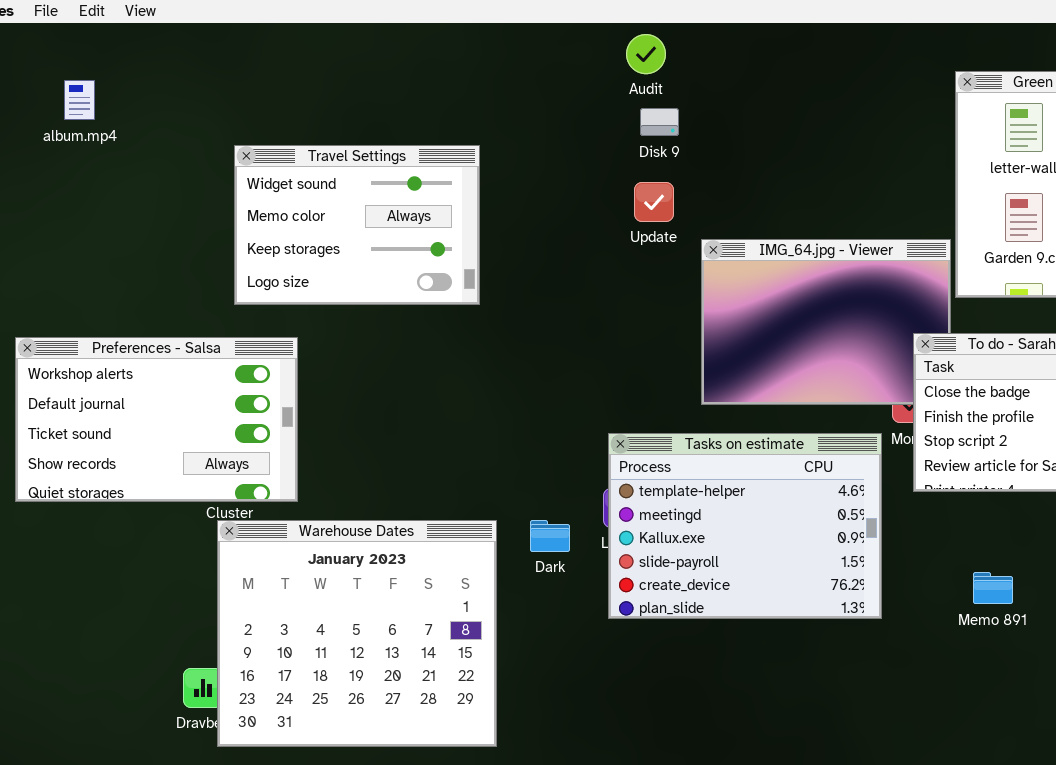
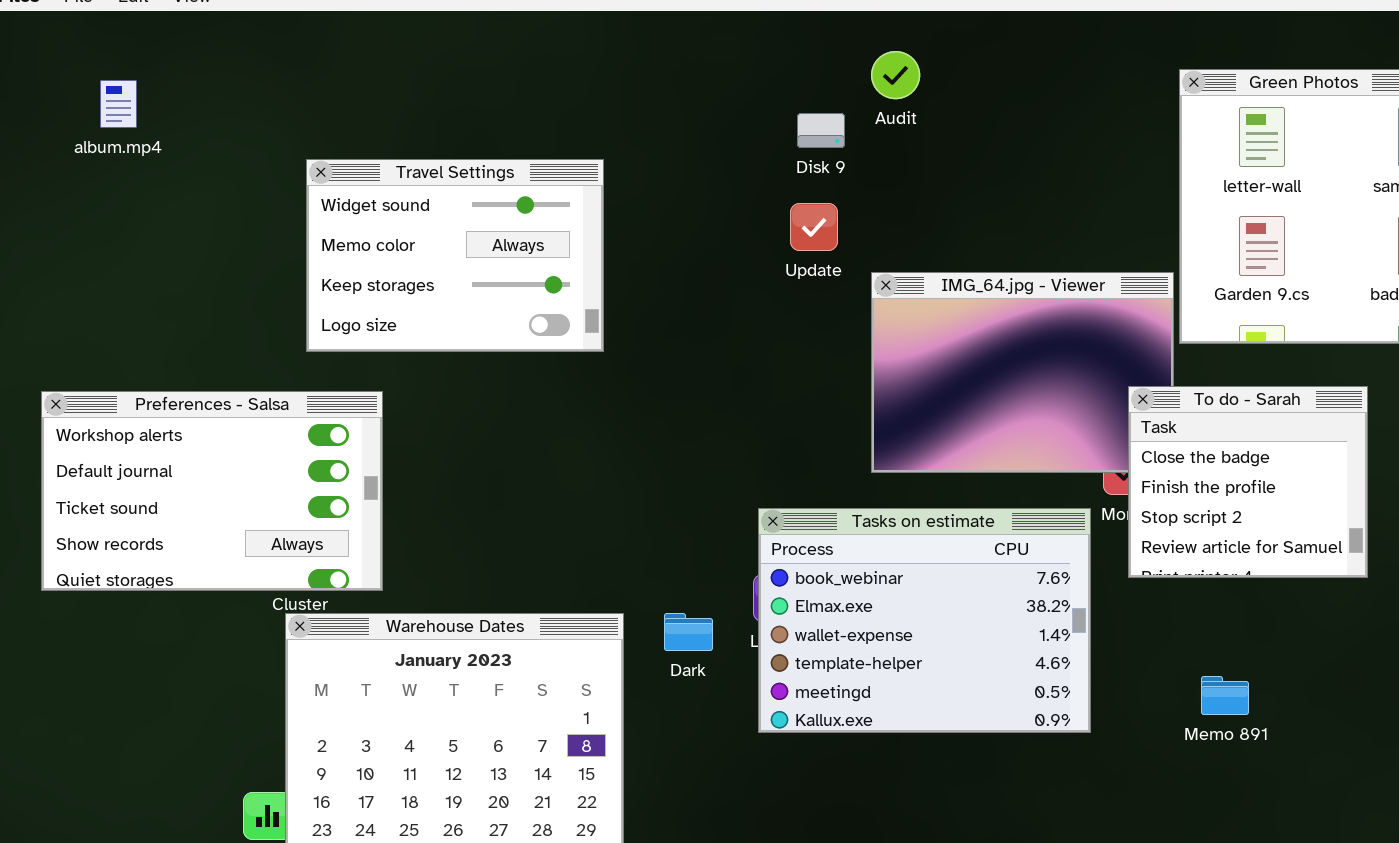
Audit: [626,34,666,74] -> [871,51,920,99], moved
Tasks on estimate: [608,433,882,619] -> [758,508,1091,733], scrolled up 3 rows

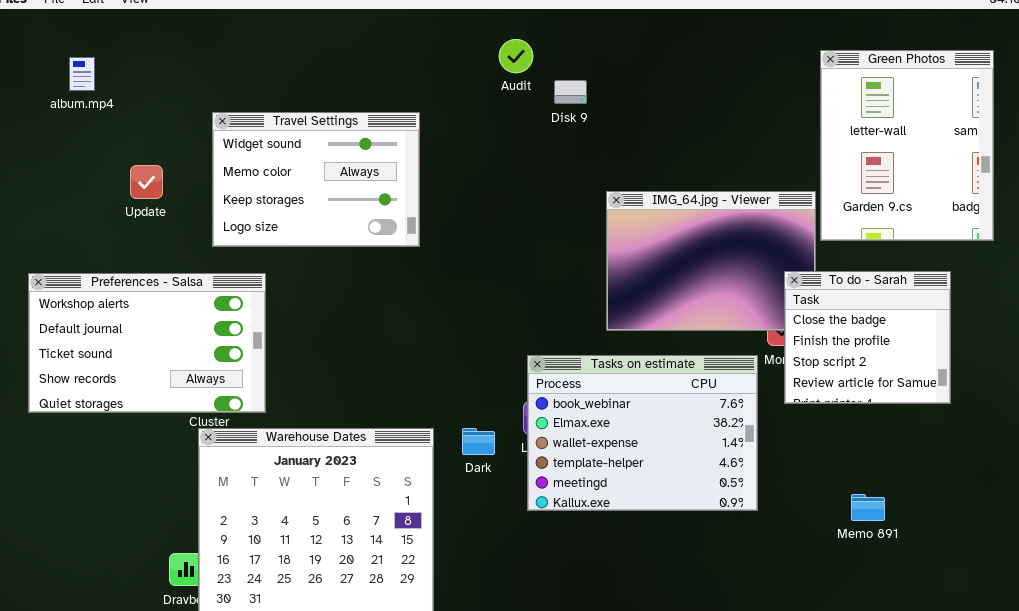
Audit: [871,51,920,99] -> [499,39,533,73], moved
Update: [790,203,838,251] -> [130,165,163,199], moved
Memo 891: [1201,676,1249,715] -> [851,494,885,521], moved

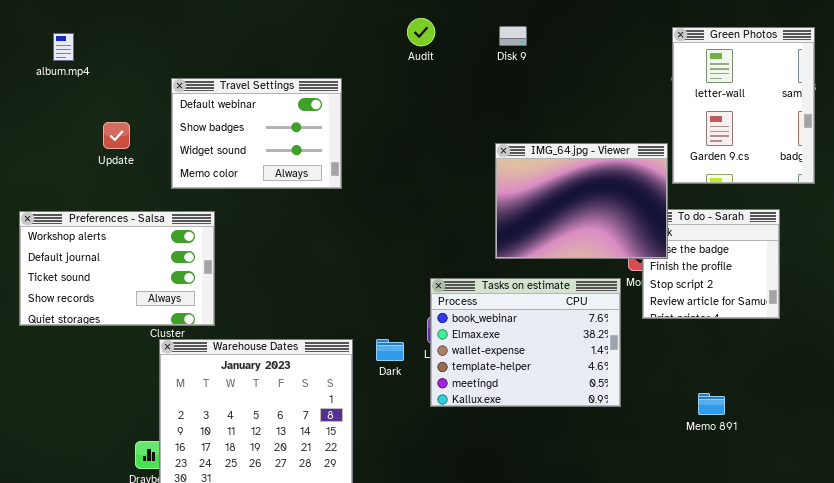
Disk 9: [554,80,587,104] -> [499,26,527,46], moved
Travel Settings: [212,112,420,247] -> [171,78,342,189], scrolled up 2 rows
IMG_64.jpg - Viewer: [606,191,816,331] -> [495,143,668,259], raised

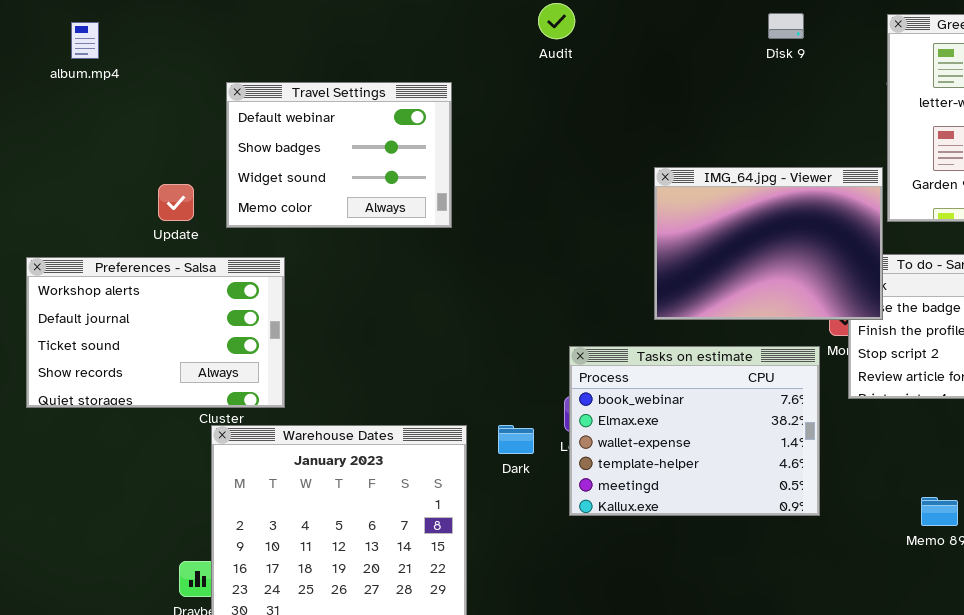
Disk 9: [499,26,527,46] -> [768,13,804,39], moved
Update: [103,122,130,149] -> [158,184,194,221], moved

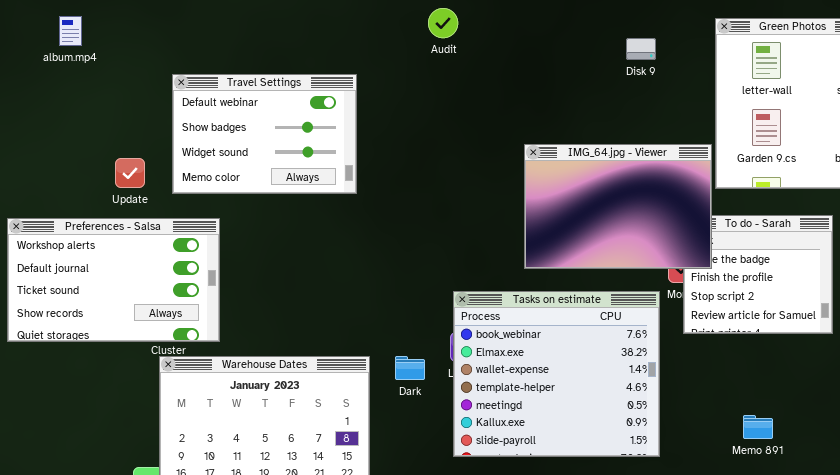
Disk 9: [768,13,804,39] -> [626,38,656,60], moved
album.mp4: [71,22,99,59] -> [59,16,82,46], moved
Tasks on estimate: [569,346,820,516] -> [453,291,660,457], resized

